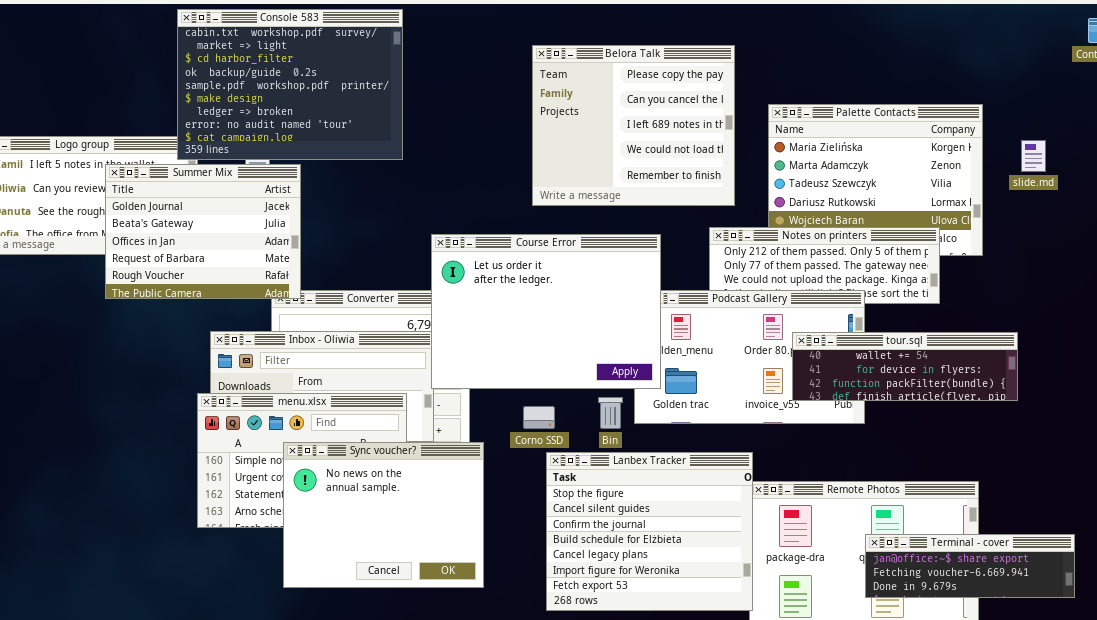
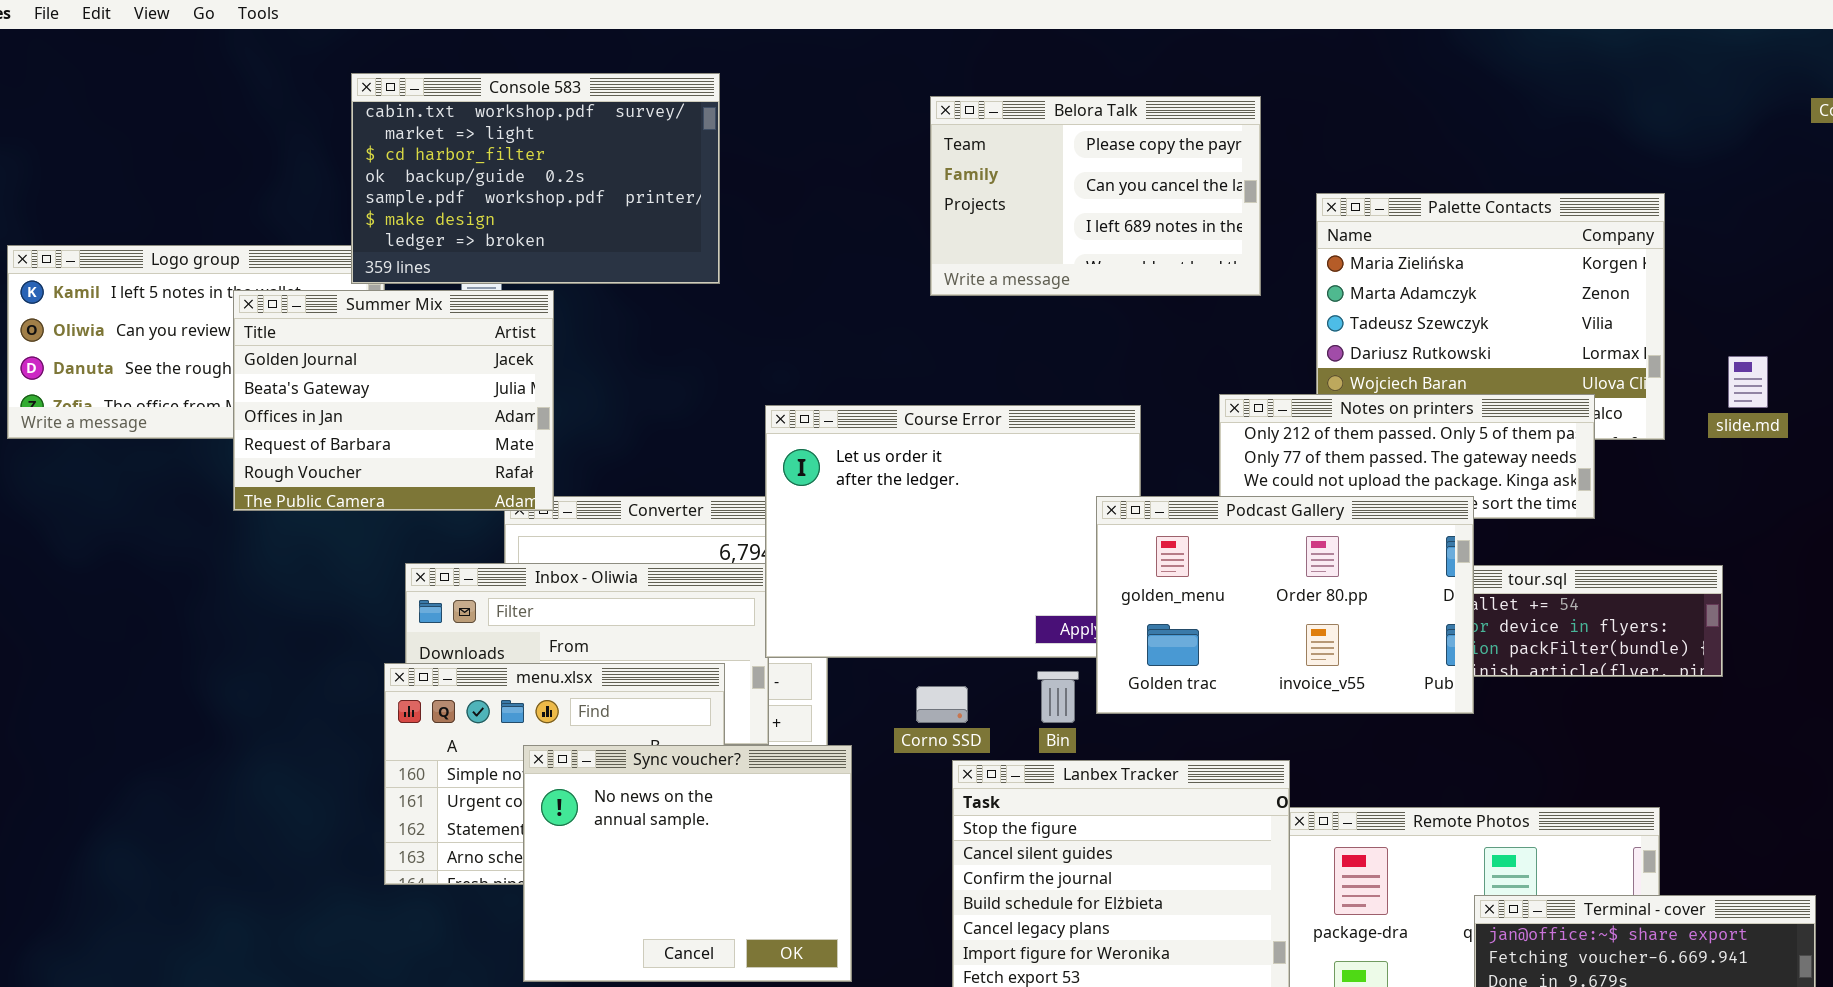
Console 583: [177,9,403,160] -> [351,73,720,284], resized
Belora Talk: [532,45,735,206] -> [930,96,1261,296], resized
slide.md: [1021,140,1046,172] -> [1728,356,1768,408], moved
Podcast Gallery: [634,290,865,424] -> [1096,496,1474,714], raised

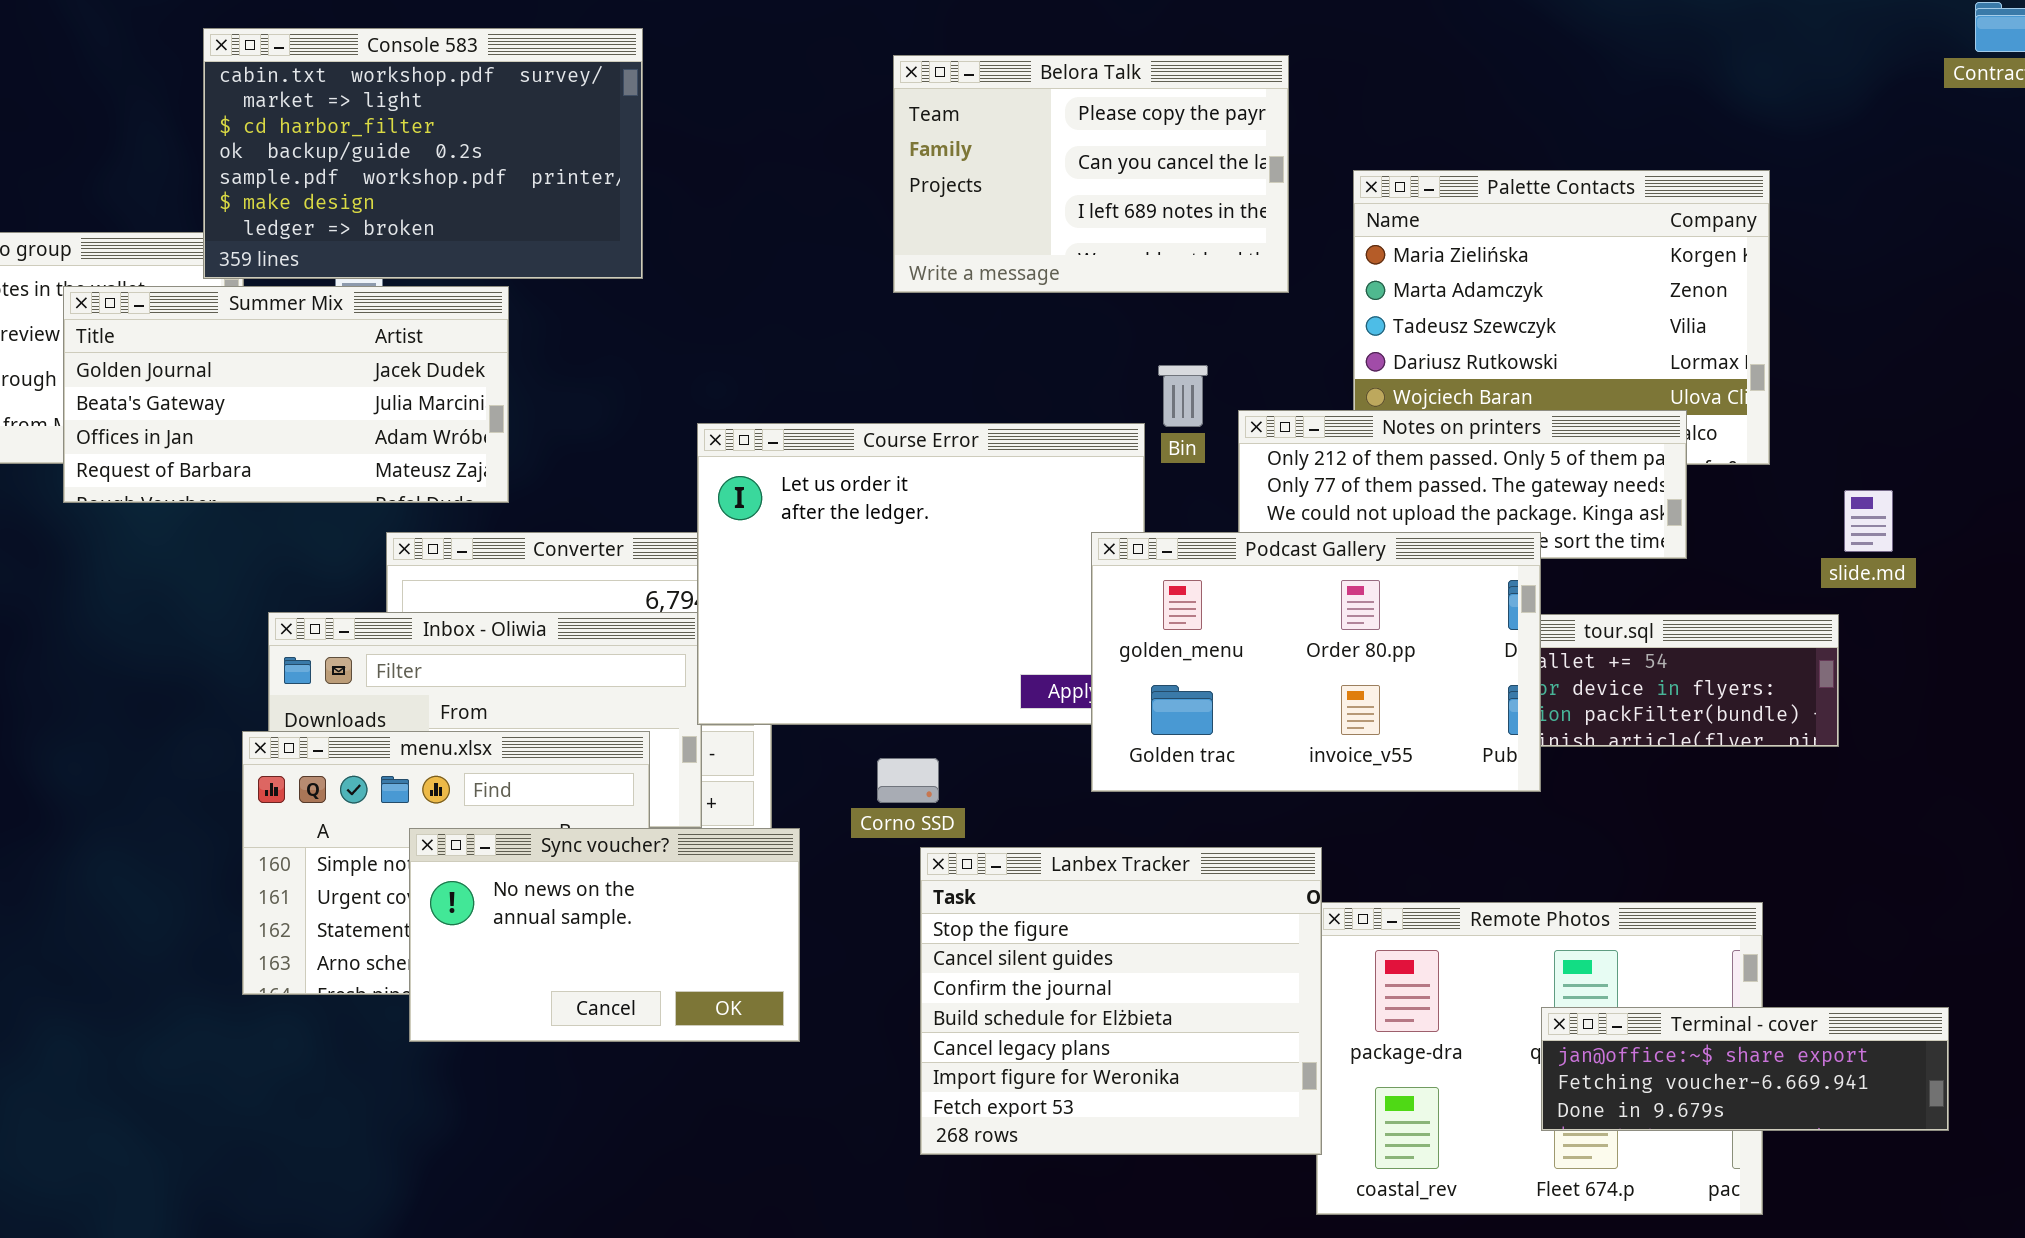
Summer Mix: [233,290,554,511] -> [63,286,509,503], resized
slide.md: [1728,356,1768,408] -> [1844,490,1893,552], moved
Bin: [1037,671,1079,723] -> [1158,365,1208,427], moved
Sync voucher?: [523,745,852,982] -> [409,828,800,1042], resized

